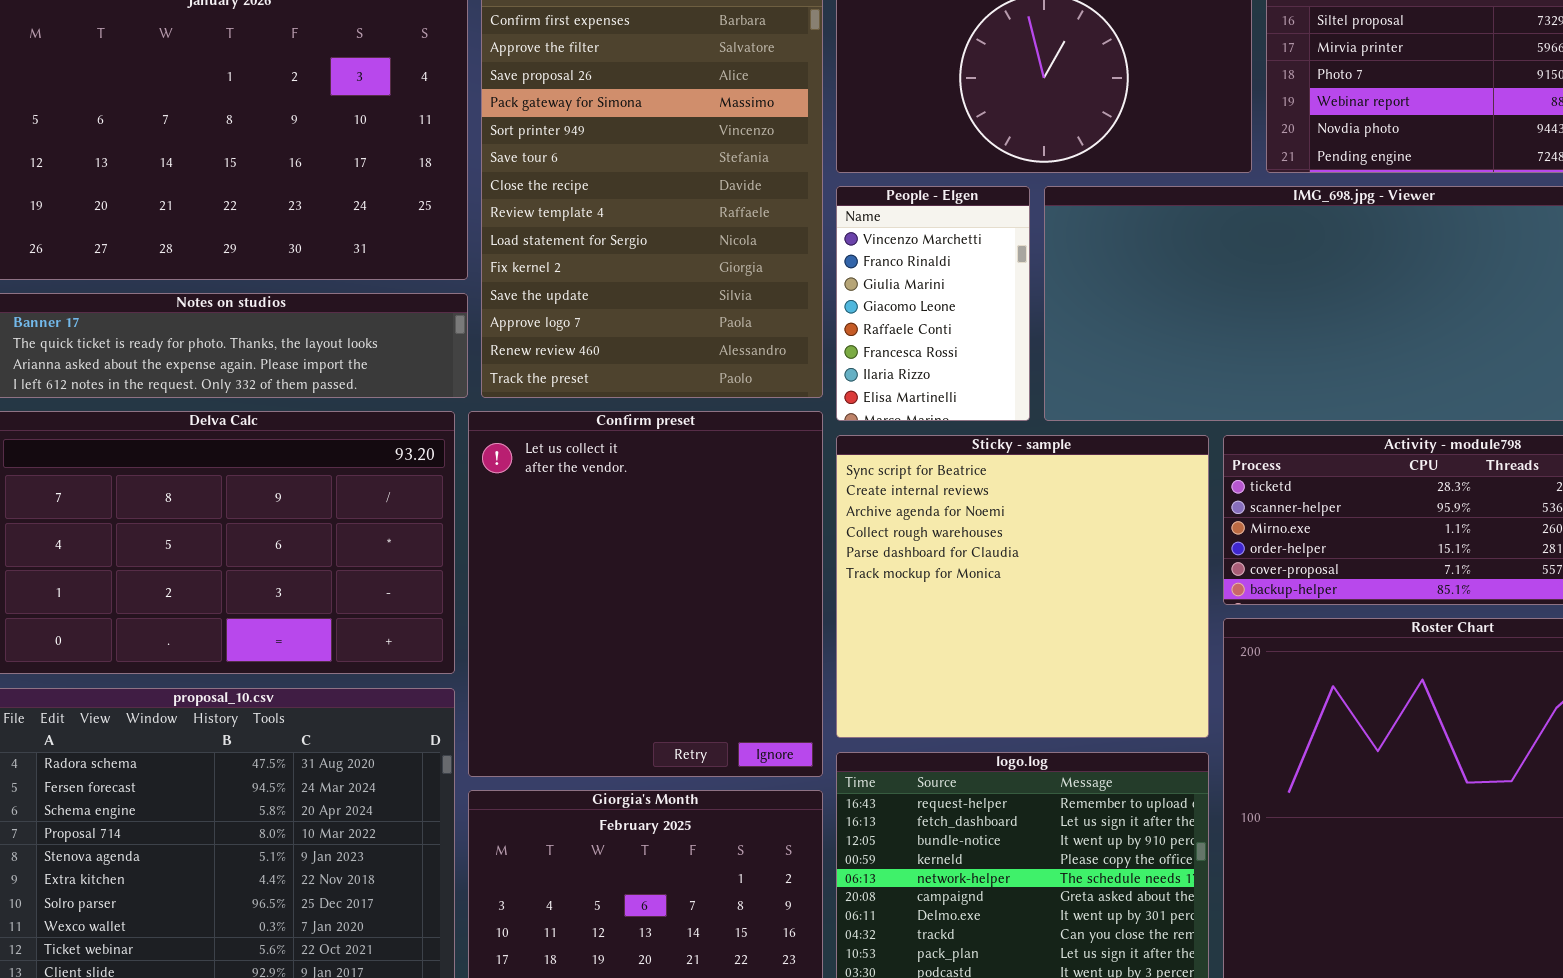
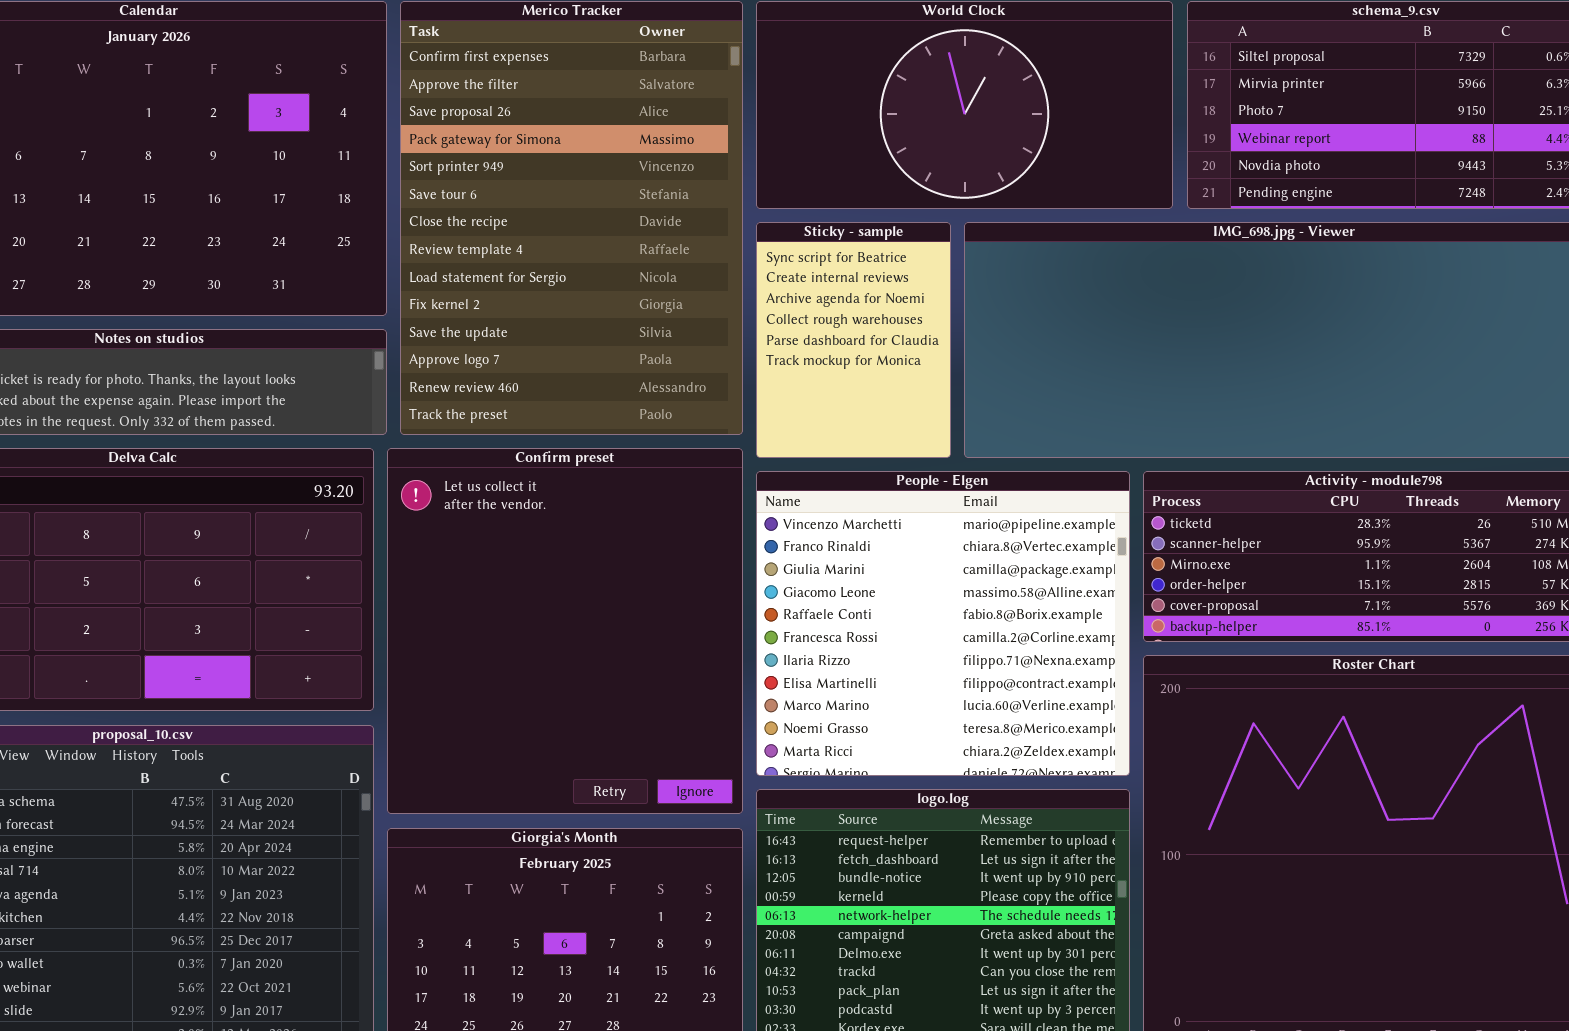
People - Elgen: [836,186,1030,421] -> [756,471,1130,776], moved, resized
Sticky - sample: [836,435,1209,738] -> [756,222,951,458], moved, resized

